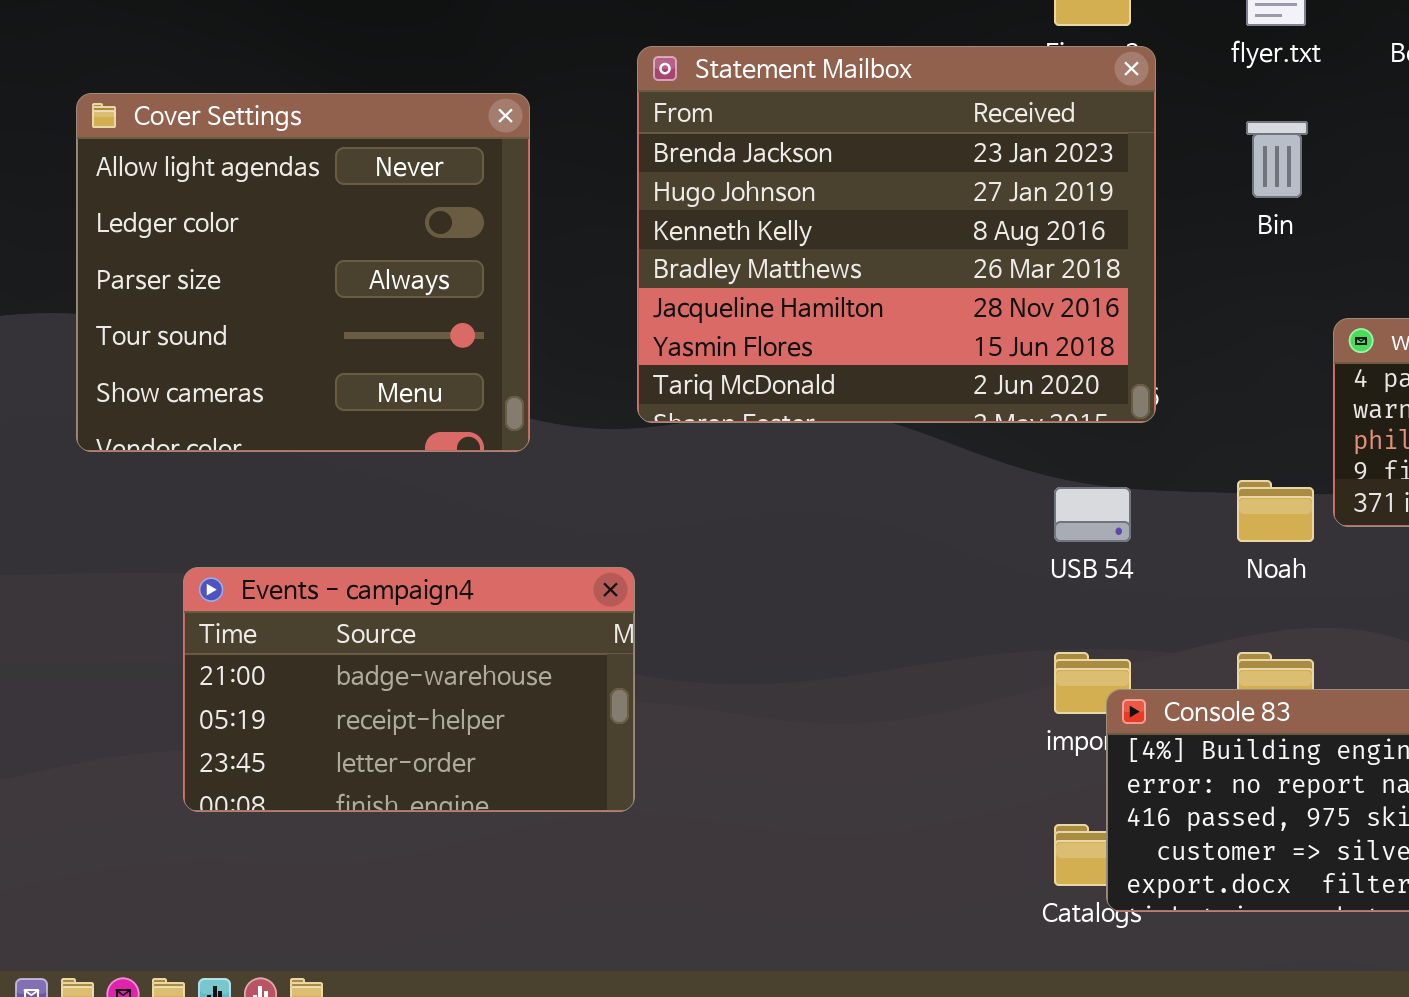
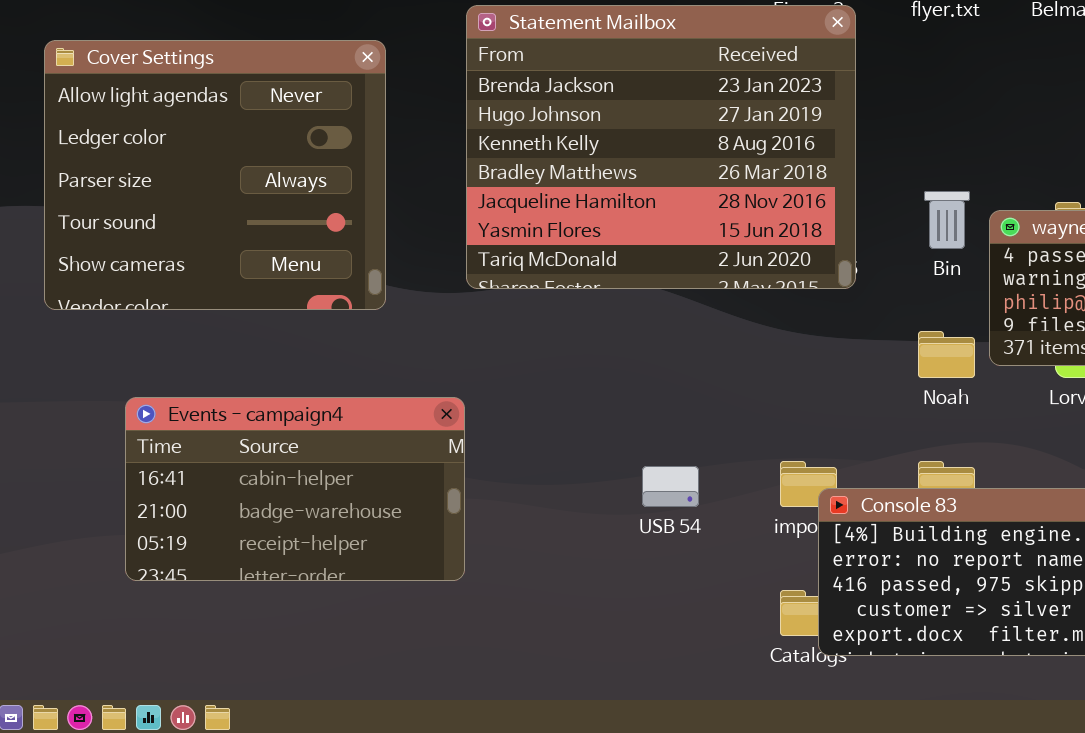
Bin: [1246,121,1308,198] -> [924,191,970,249], moved
USB 54: [1054,487,1131,542] -> [642,466,699,507], moved
Events - campaign4: [183,567,635,812] -> [125,397,465,581], scrolled up 1 row

